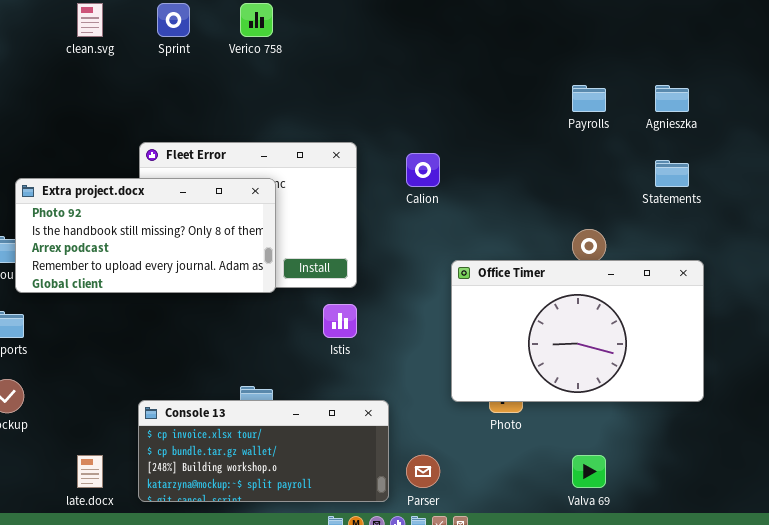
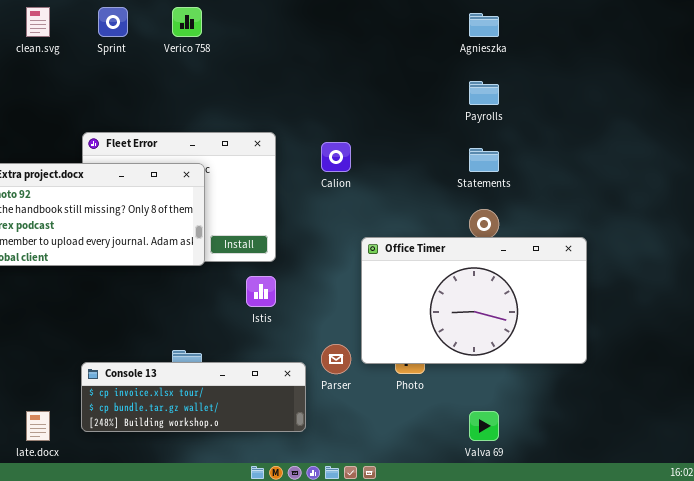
Agnieszka: [655,85,689,112] -> [469,13,499,37], moved
Statements: [655,160,689,187] -> [469,148,499,172], moved
Console 13: [138,400,389,502] -> [81,362,306,432], resized
Parser: [406,455,440,488] -> [321,344,351,374], moved

